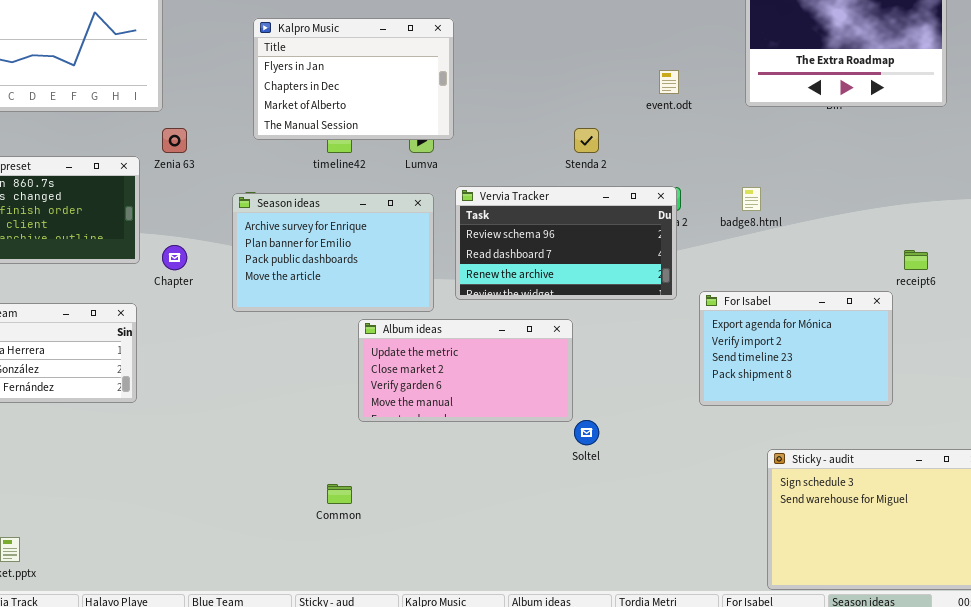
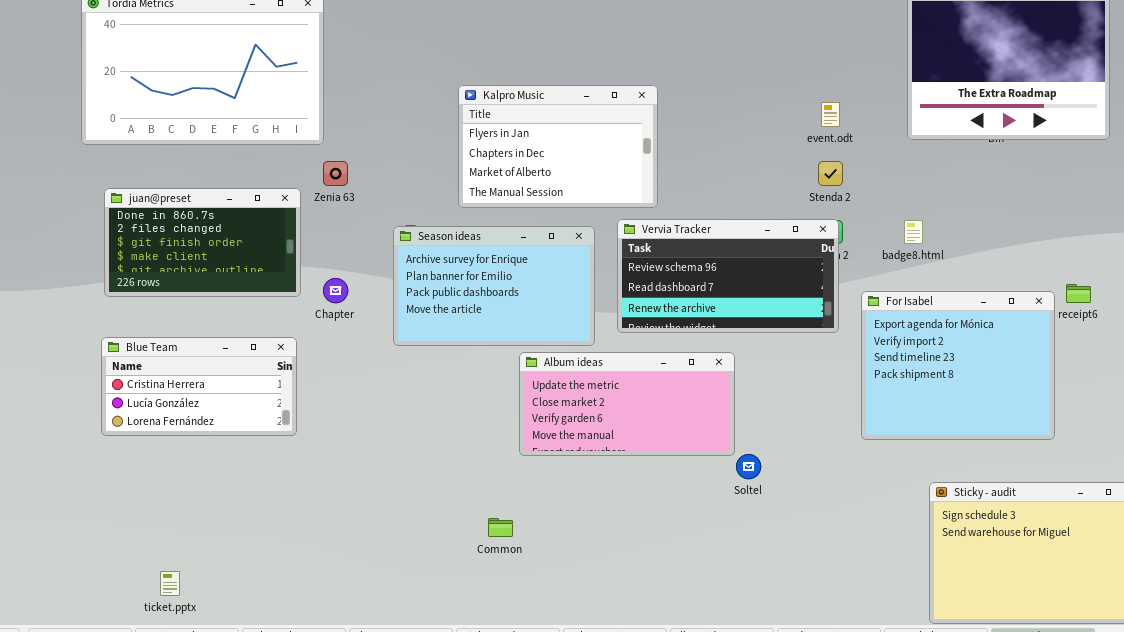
Kalpro Music: [253,18,454,140] -> [458,85,658,208], moved
Stenda 2: [574,128,599,153] -> [818,161,843,186], moved
For Isabel: [699,291,893,406] -> [861,291,1055,440], resized

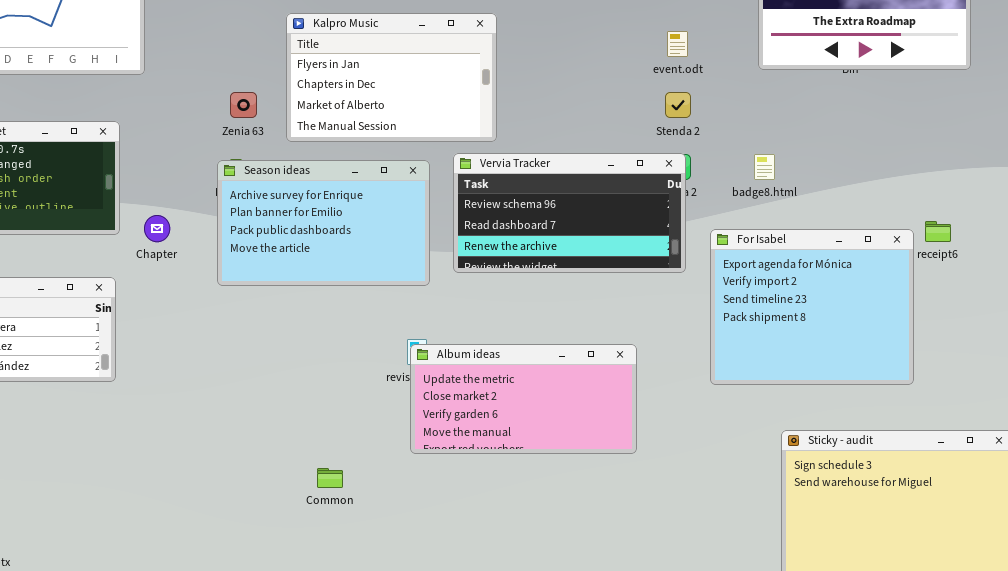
Zenia 63: [323,161,348,186] -> [230,92,257,118], moved
Album ideas: [519,352,735,456] -> [410,344,637,454], moved

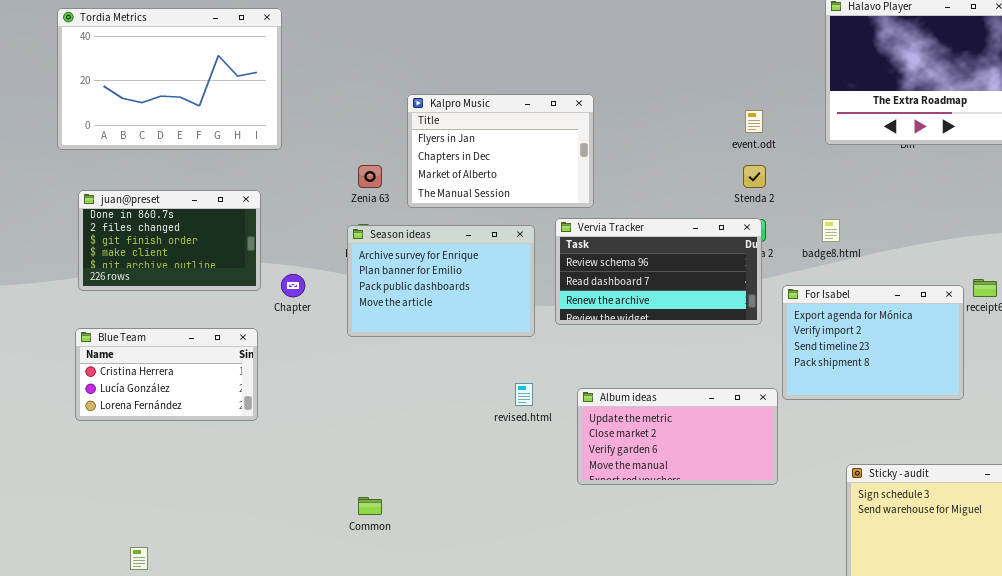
For Isabel: [710,229,914,385] -> [782,285,964,400], resized
Album ideas: [410,344,637,454] -> [577,388,778,485], moved
Common: [317,468,343,488] -> [358,497,382,515], moved

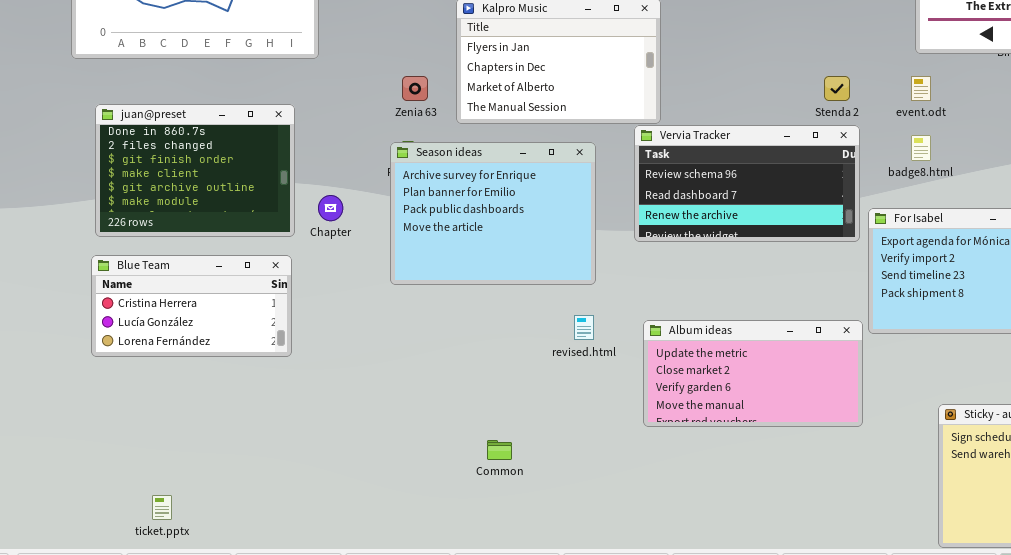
event.odt: [745,110,763,133] -> [911,76,931,101], moved
juan@preset: [78,190,261,291] -> [95,104,295,237], resized
Vervia Tracker: [555,218,762,325] -> [634,125,860,242], moved
Season ideas: [347,225,535,337] -> [390,142,596,285], resized
Common: [358,497,382,515] -> [487,440,512,460], moved

